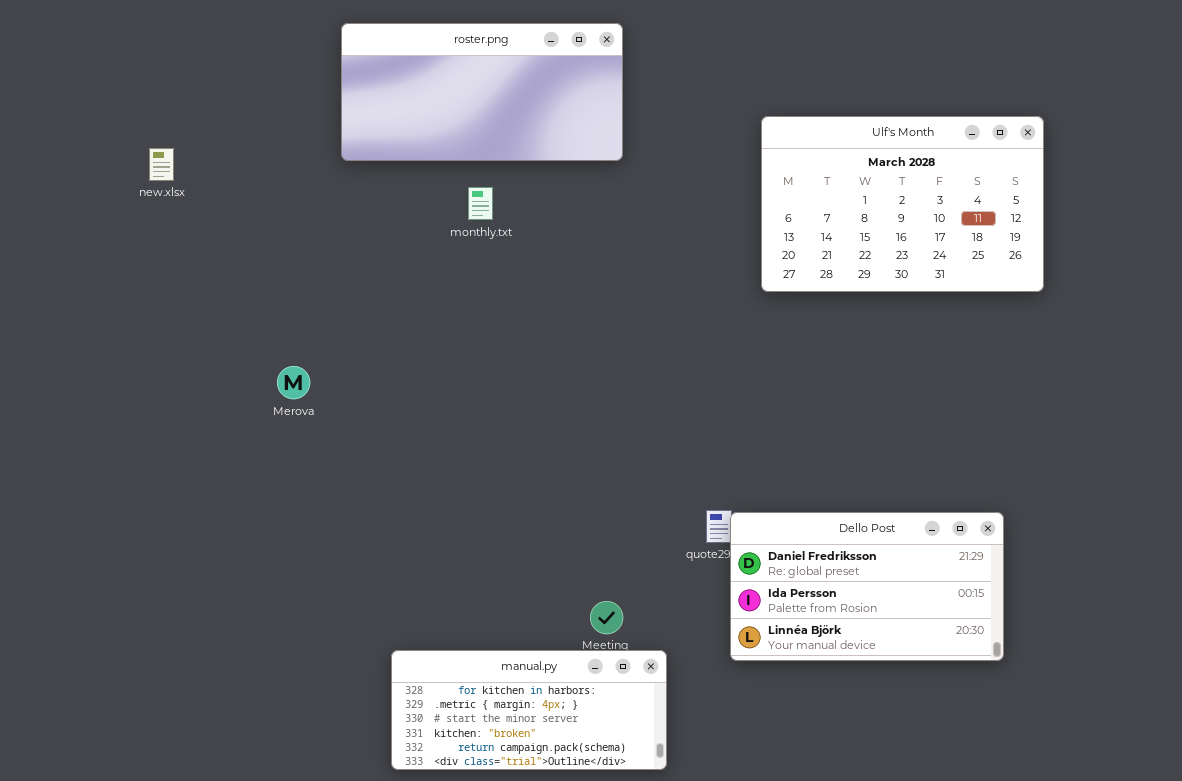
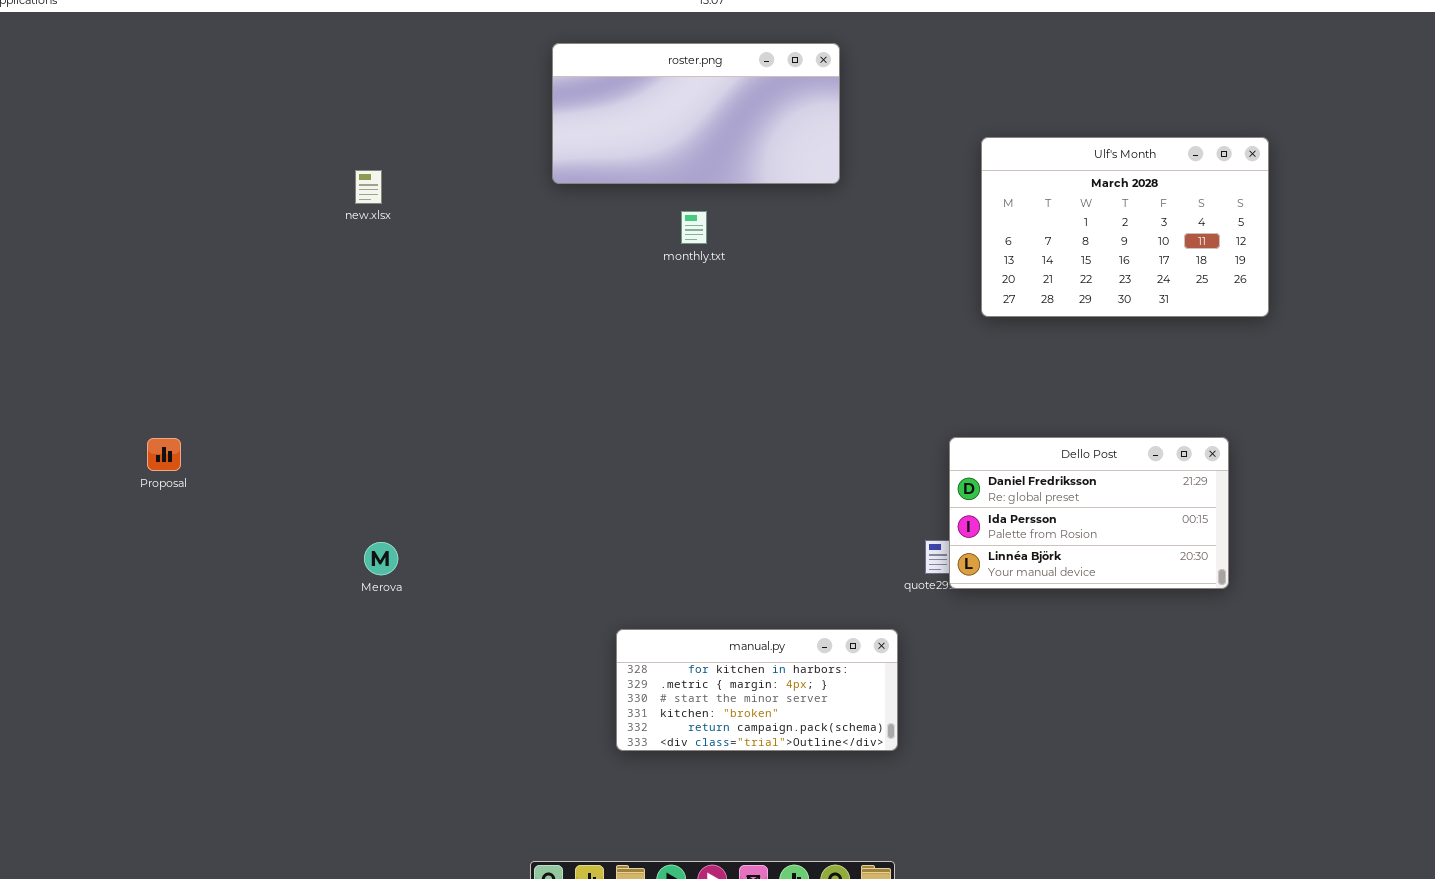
Merova: [277,366,310,399] -> [364,542,398,575], moved
Dello Post: [730,512,1004,661] -> [949,437,1229,589], moved
manual.py: [391,650,667,770] -> [616,629,898,751], moved

